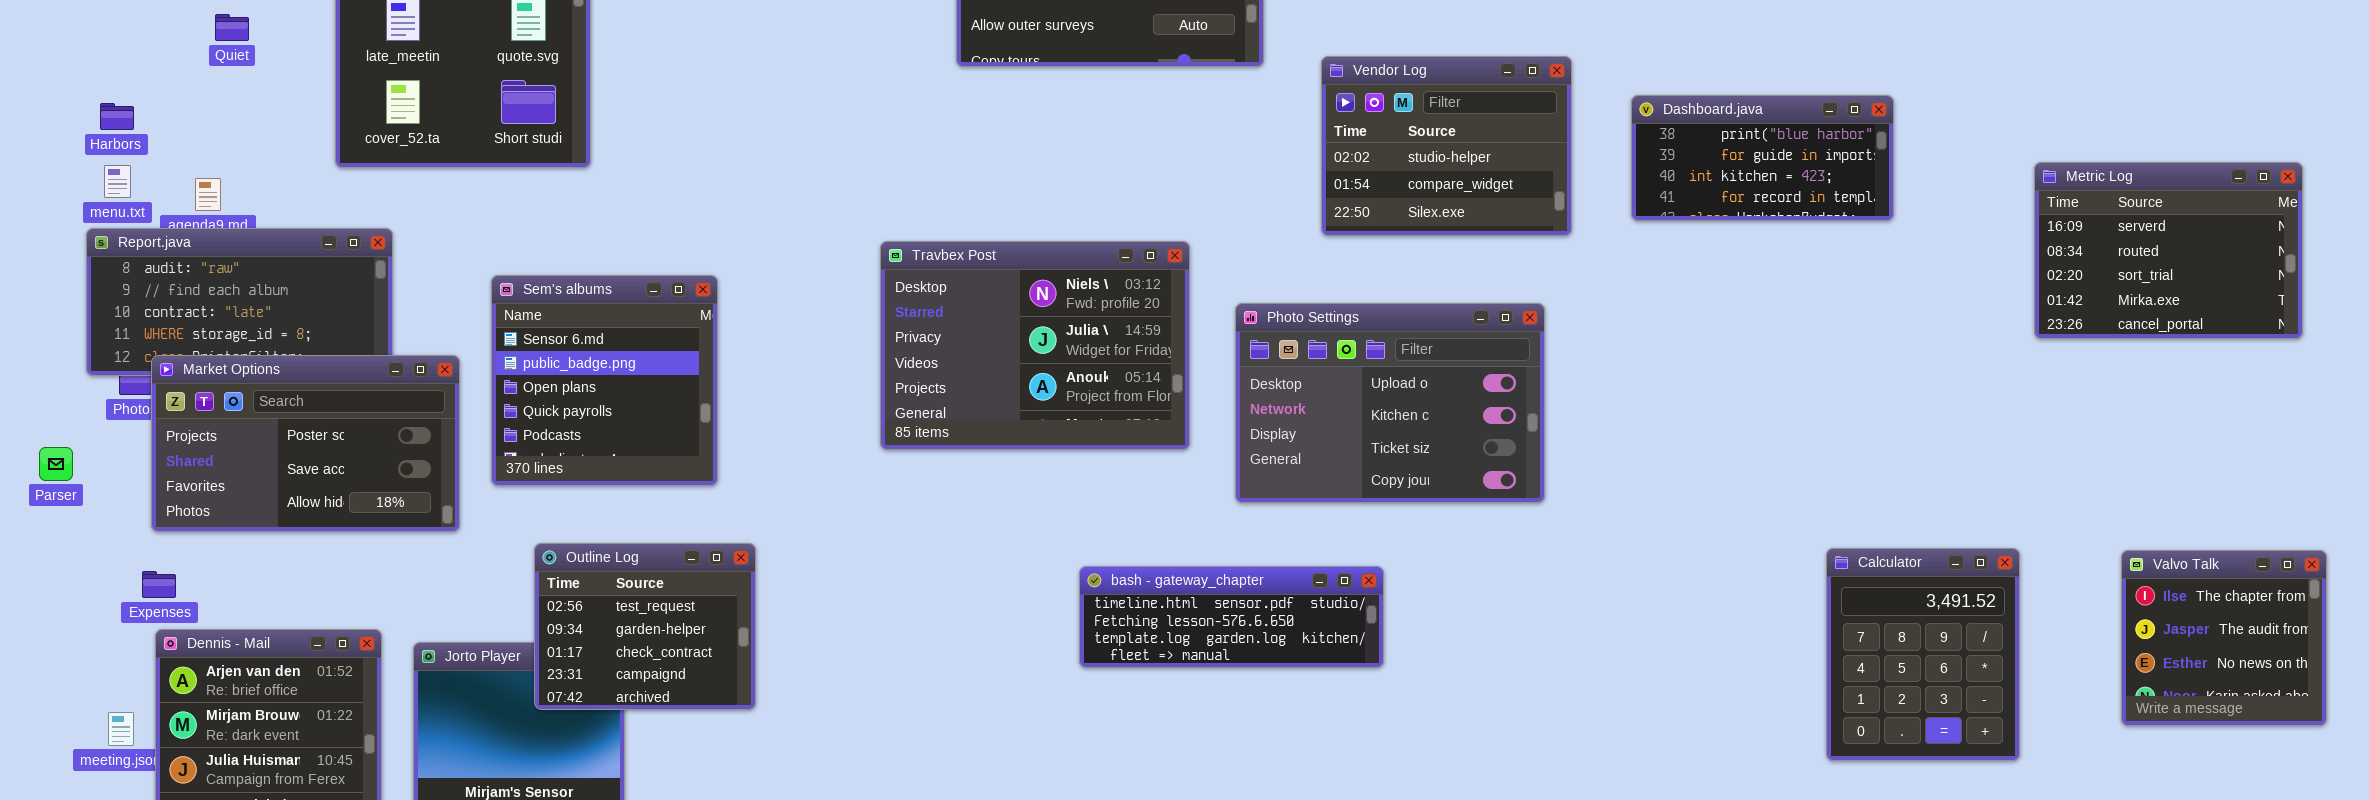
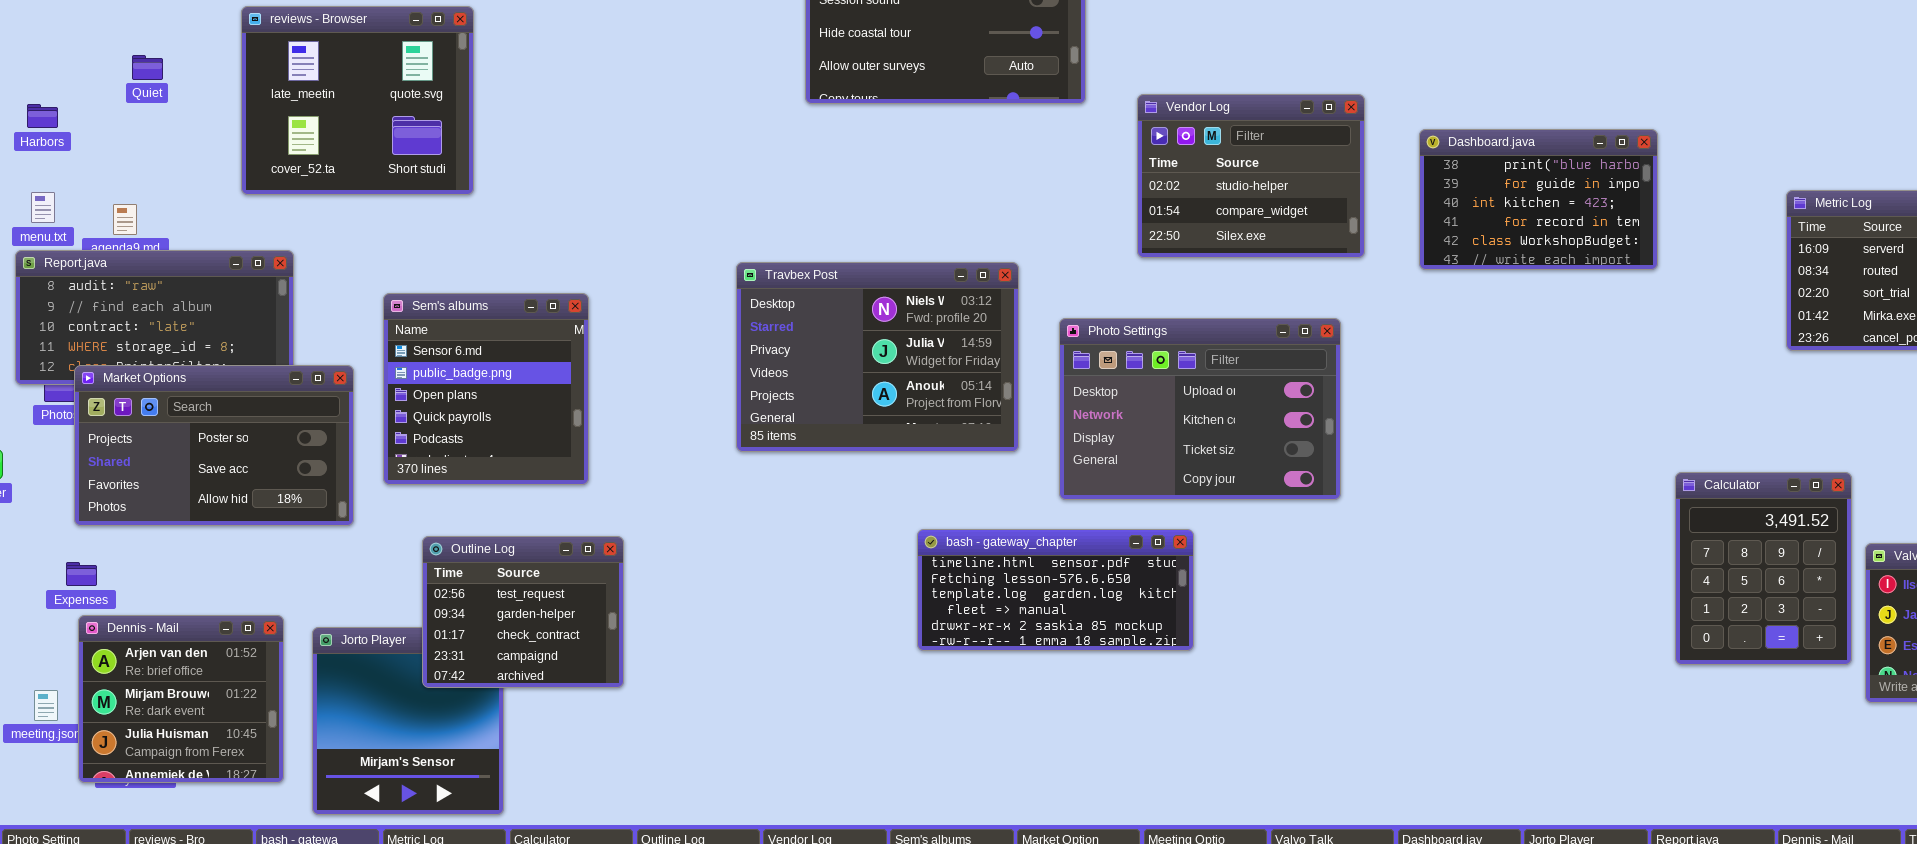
Dashboard.java: [1631,95,1894,221] -> [1419,129,1658,270], resized
Harbors: [100,103,134,130] -> [27,104,58,128], moved
Calculator: [1826,548,2020,761] -> [1675,472,1852,665], moved
bash - gateway_chapter: [1079,566,1384,668] -> [917,529,1194,651], resized

